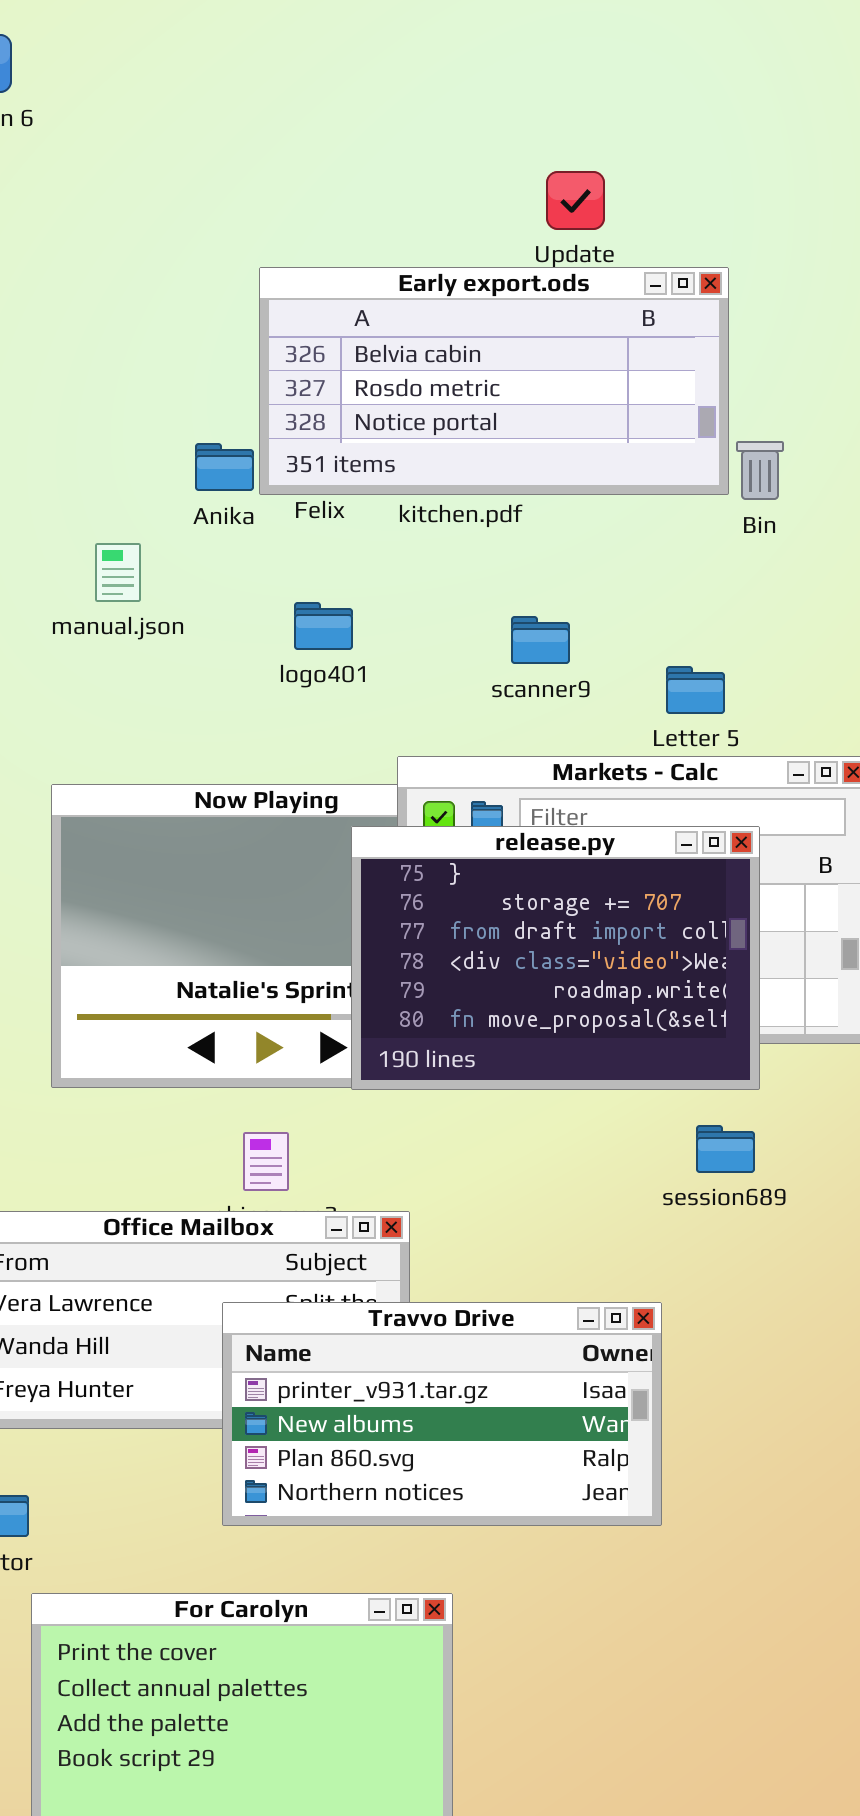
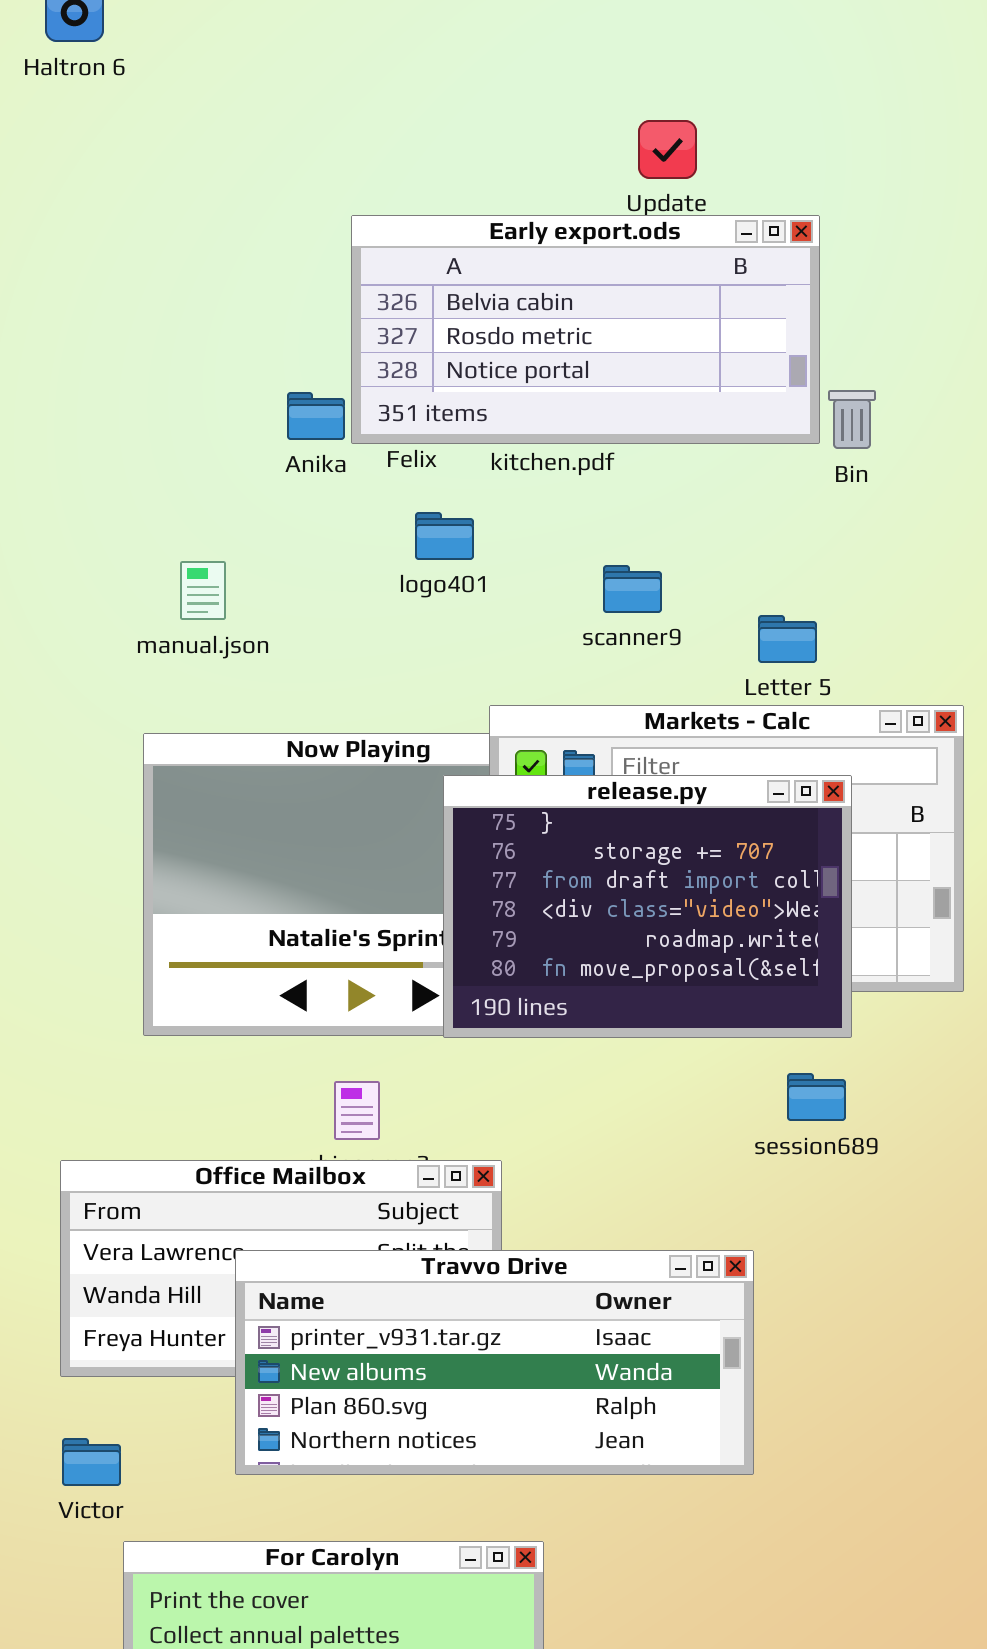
manual.json: [95,543,141,602] -> [180,561,226,620], moved
logo401: [294,602,353,650] -> [415,512,474,560], moved
Travvo Drive: [222,1302,662,1526] -> [235,1250,754,1475], resized

